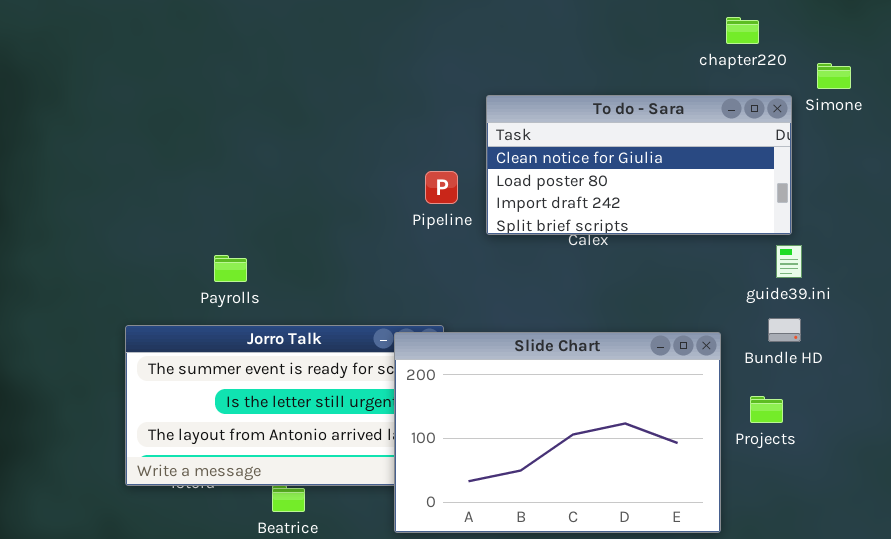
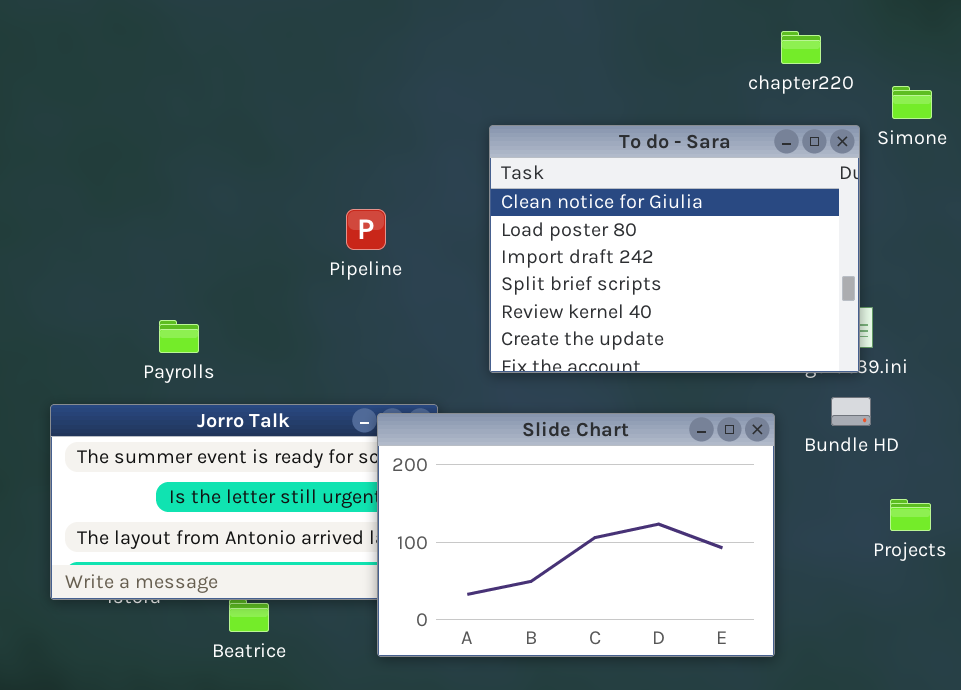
To do - Sara: [486,95,792,235] -> [489,125,860,373], resized
Pipeline: [425,171,458,204] -> [346,209,386,250], moved
Projects: [750,396,783,423] -> [890,499,931,531], moved

